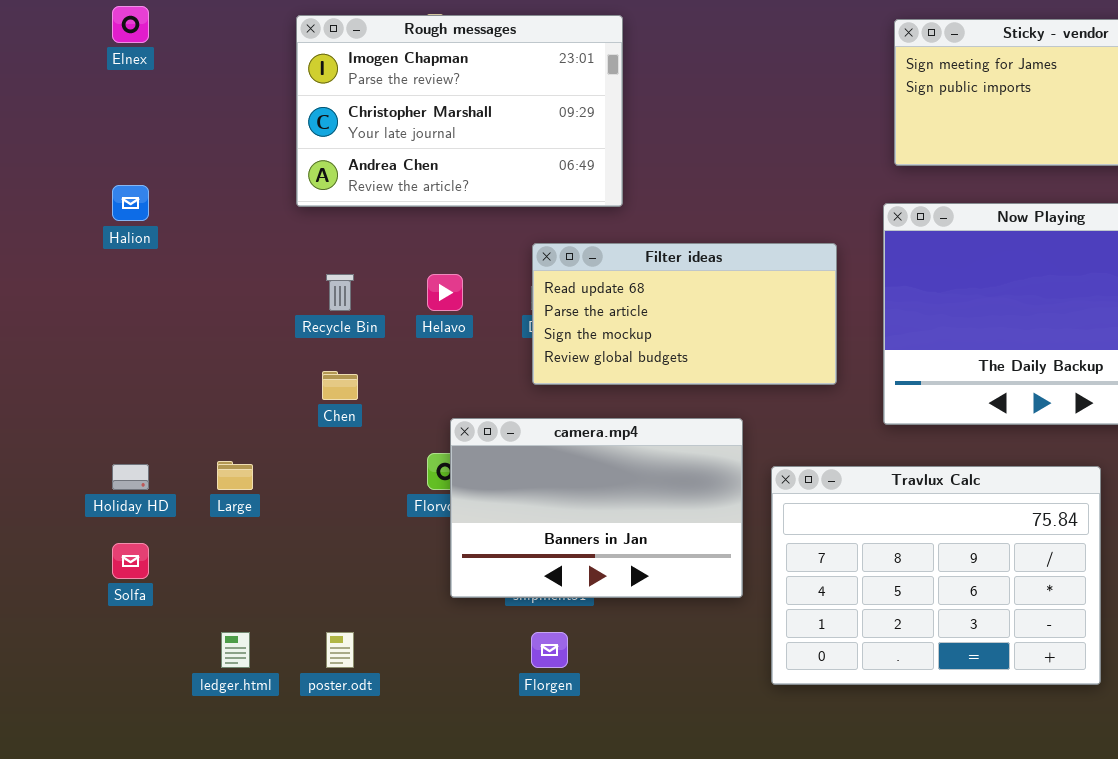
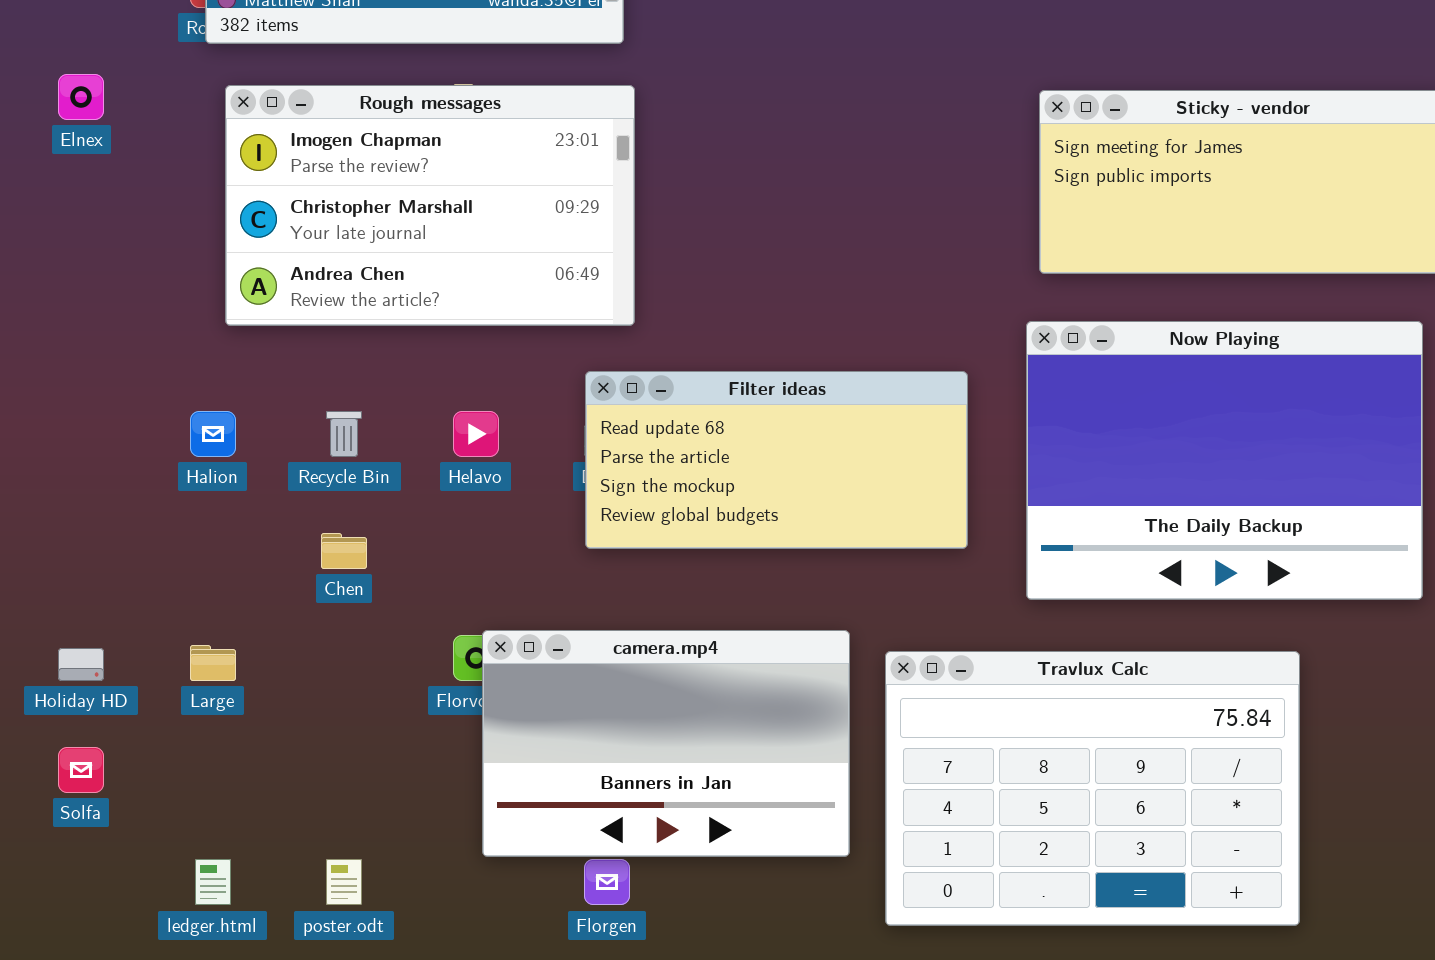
Rough messages: [296,15,623,207] -> [225,85,635,326], moved
Halion: [112,185,149,221] -> [190,411,236,457], moved
camera.mp4: [450,418,743,598] -> [482,630,850,857], moved

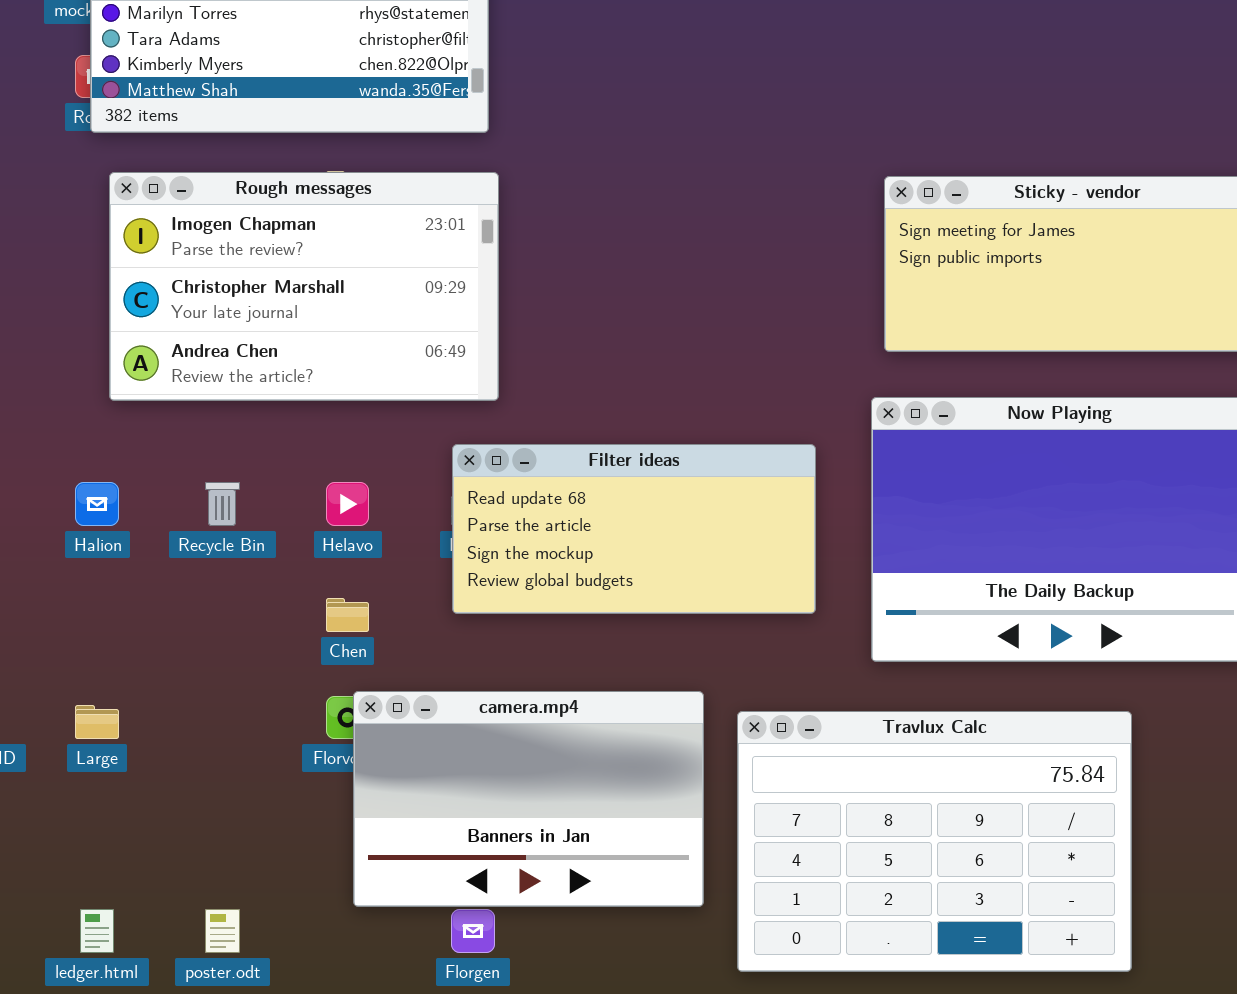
Chen: [321,533,367,569] -> [326,598,369,632], moved

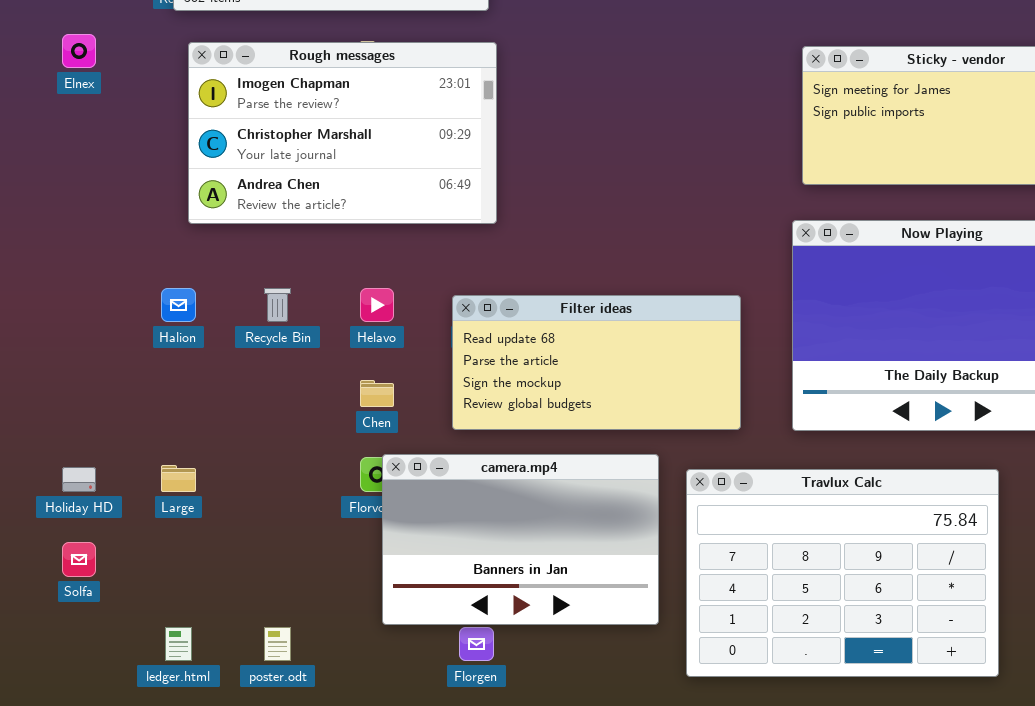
Filter ideas: [452,444,816,614] -> [452,295,741,430], moved

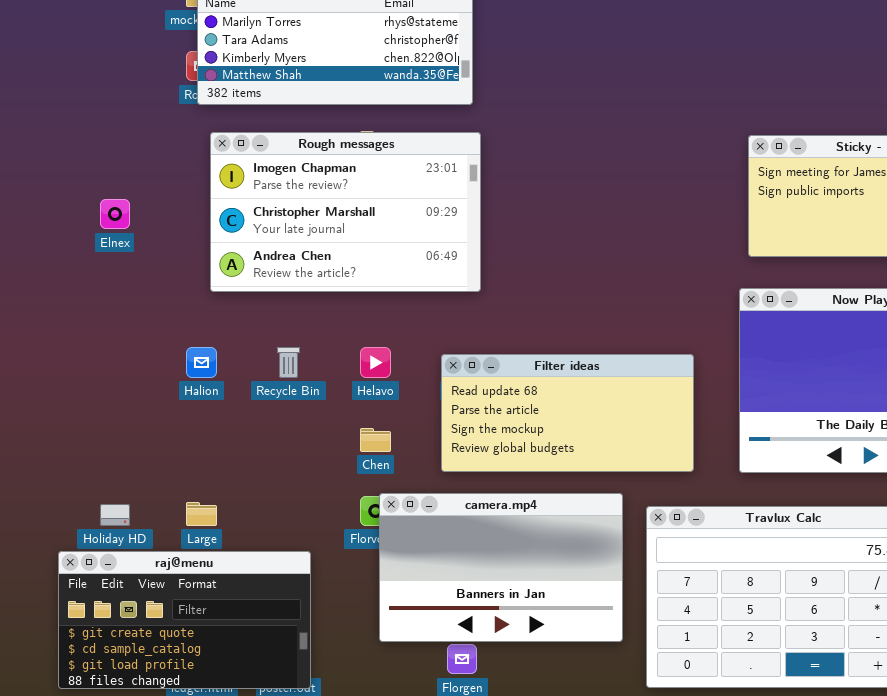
Elnex: [62,34,96,68] -> [100,199,130,229], moved
raj@menu: none -> [58,551,311,689], opened

